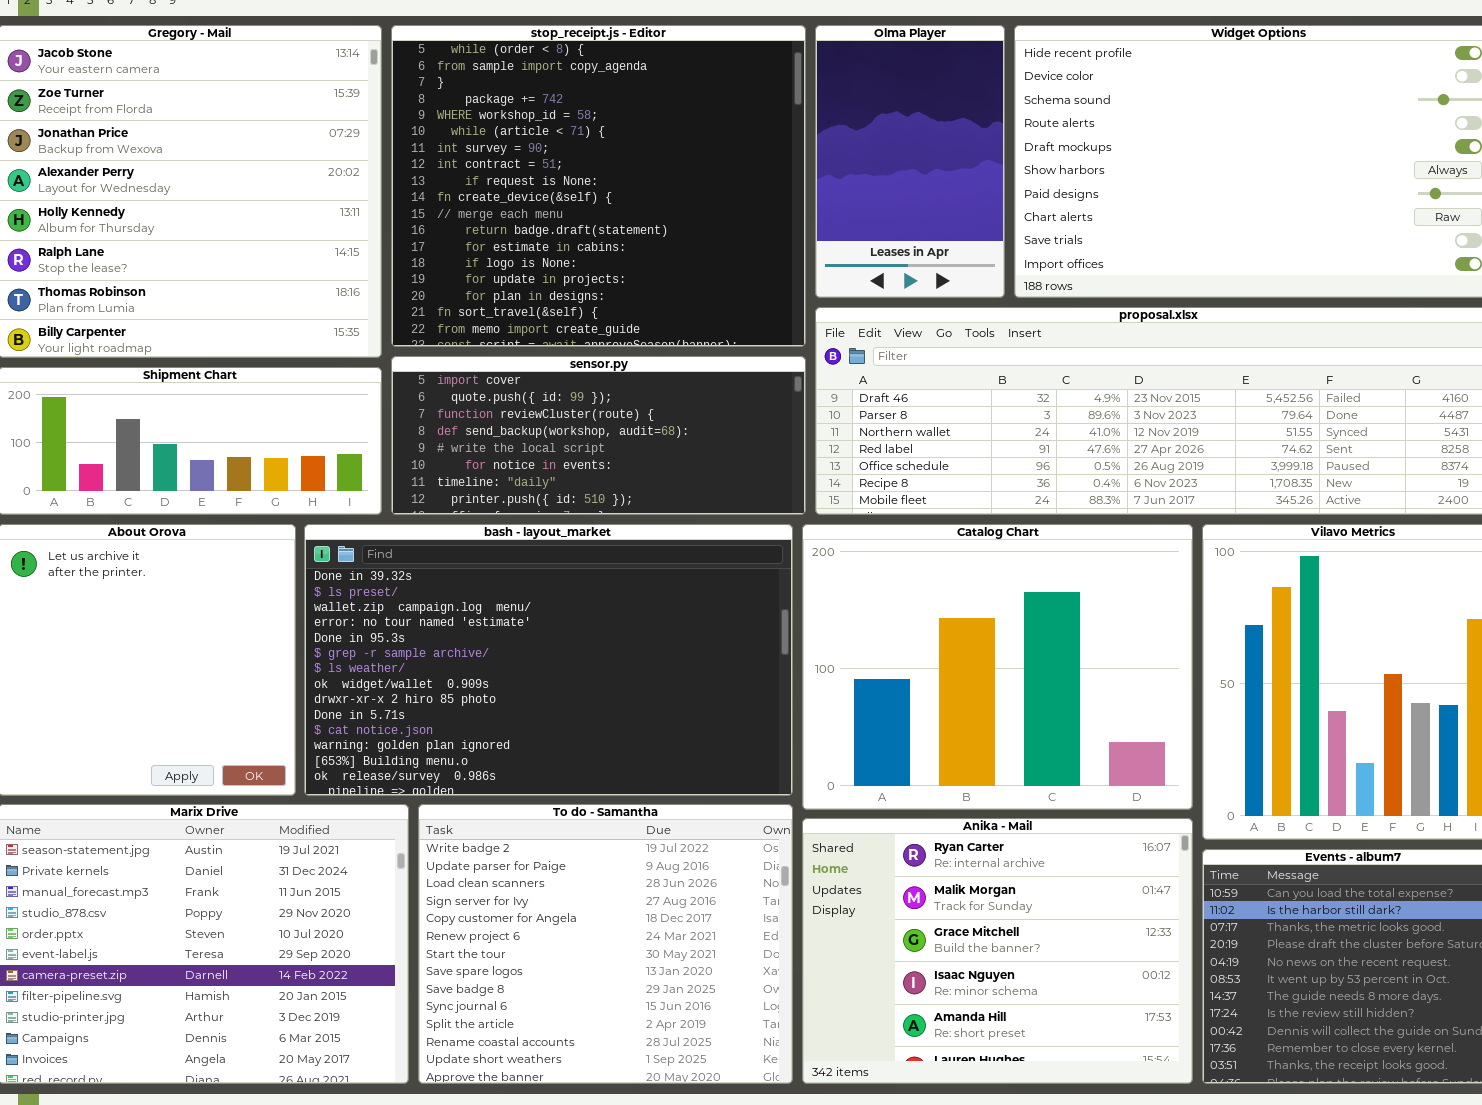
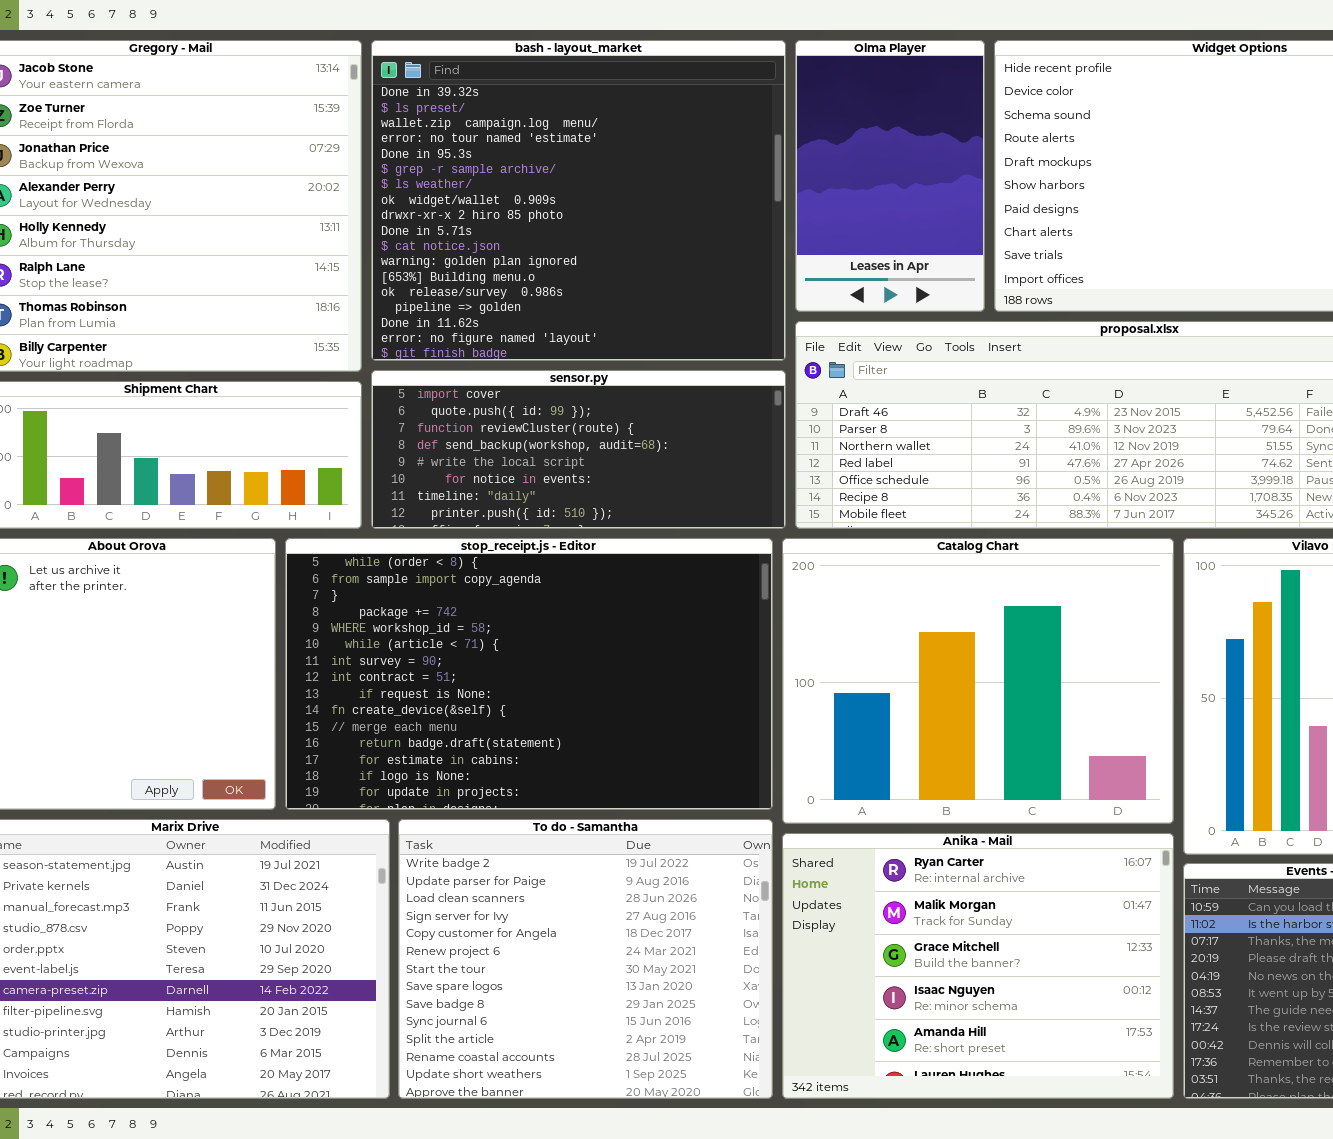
stop_receipt.js - Editor: [391,25,806,347] -> [285,538,773,810], moved, resized
bash - layout_market: [304,524,793,796] -> [371,40,786,361], moved, resized

